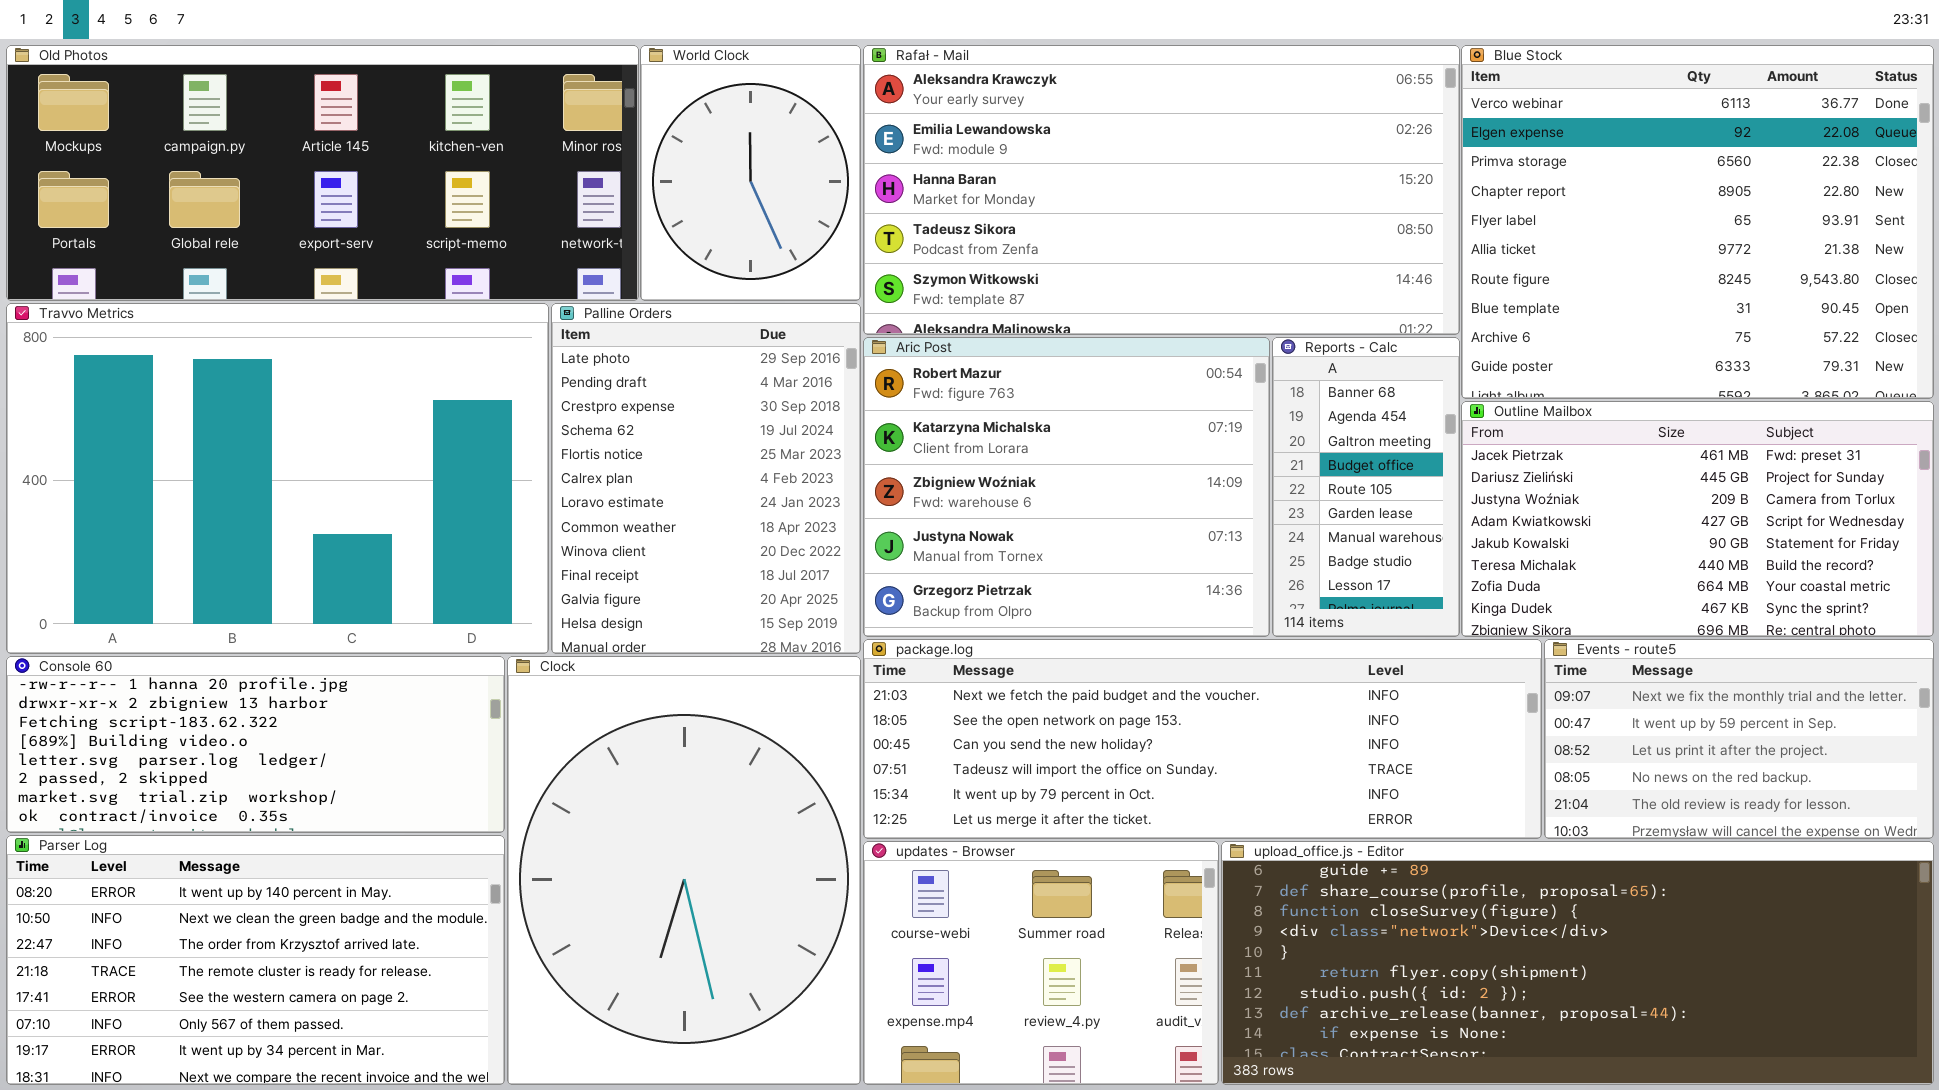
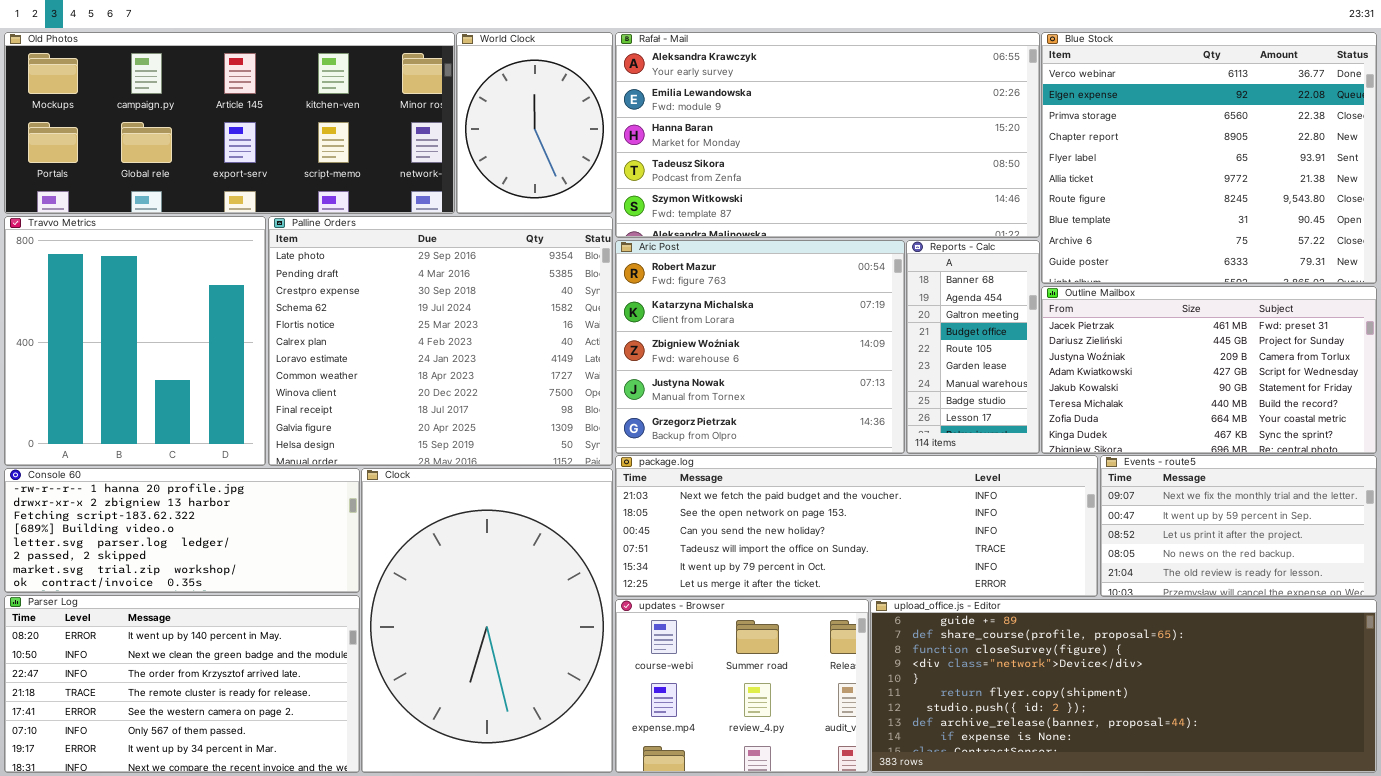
Travvo Metrics: [6,303,549,654] -> [4,216,266,466], resized
Palline Orders: [551,303,861,654] -> [268,216,613,466], resized

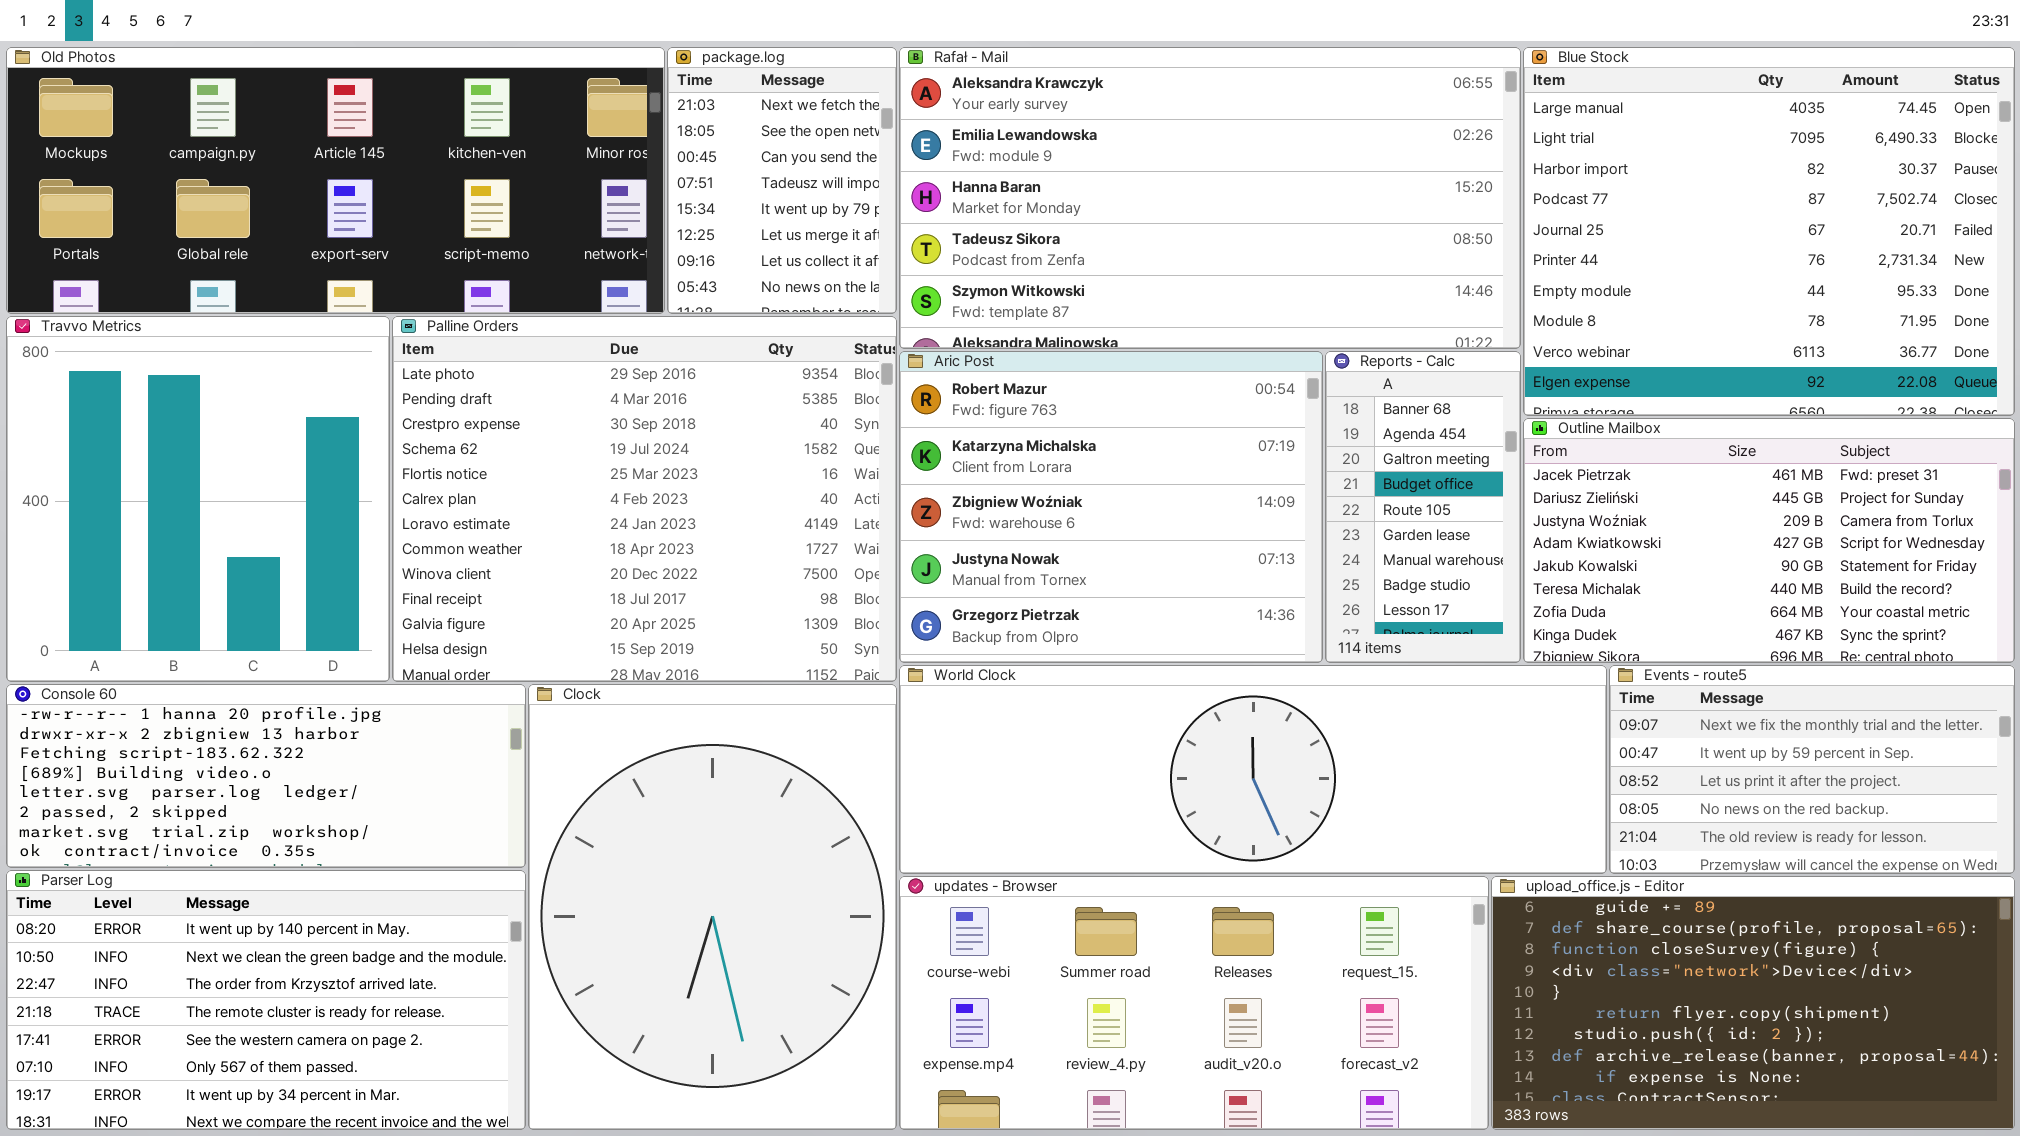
World Clock: [456,32,613,214] -> [899,665,1607,874], moved, resized
Blue Stock: [1041,32,1377,284] -> [1523,47,2015,416], scrolled up 8 rows
package.log: [615,455,1098,597] -> [667,47,897,314], moved, resized
updates - Browser: [615,599,869,773] -> [899,876,1489,1130], resized
upload_office.js - Editor: [870,599,1377,773] -> [1491,876,2015,1130], resized

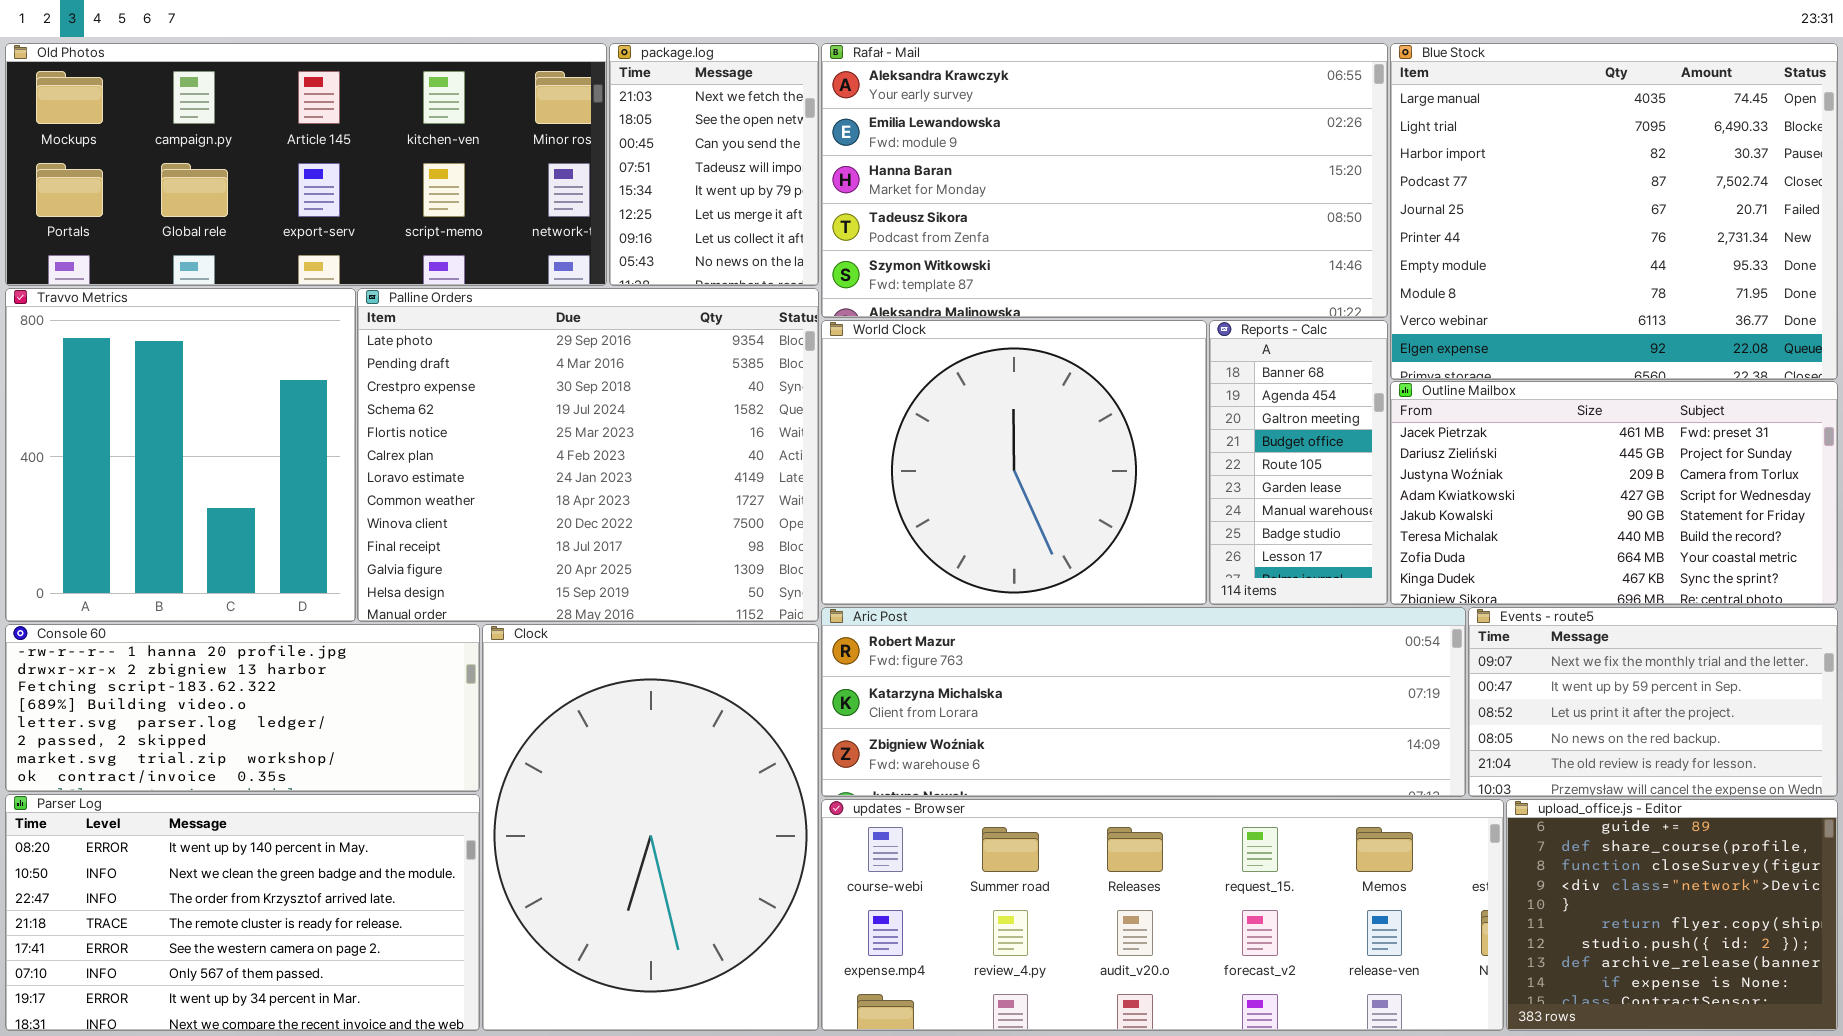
Aric Post: [899,351,1323,663] -> [821,607,1466,797], moved, resized
World Clock: [899,665,1607,874] -> [821,320,1207,605], moved, resized
updates - Browser: [899,876,1489,1130] -> [821,799,1504,1031], resized
upload_office.js - Editor: [1491,876,2015,1130] -> [1506,799,1838,1031], resized

